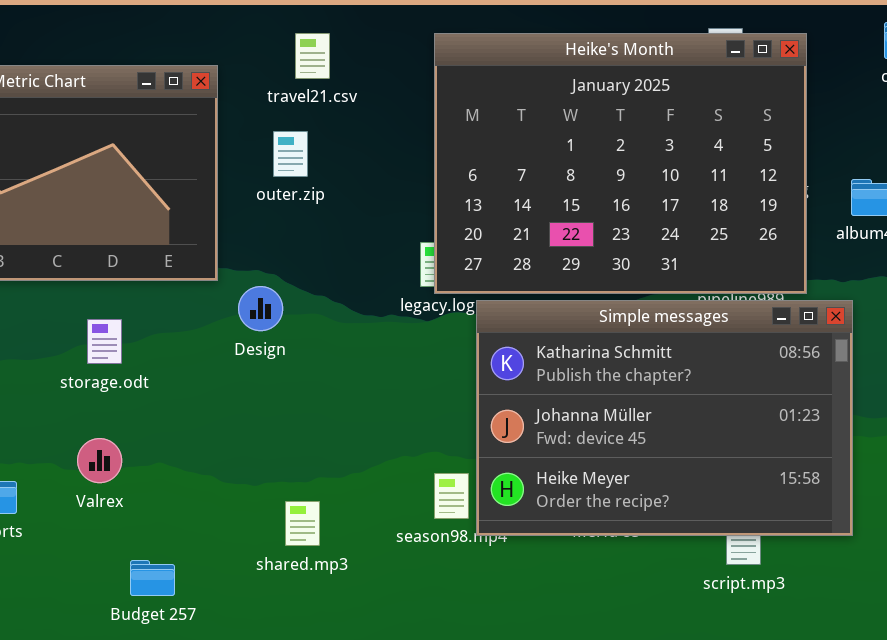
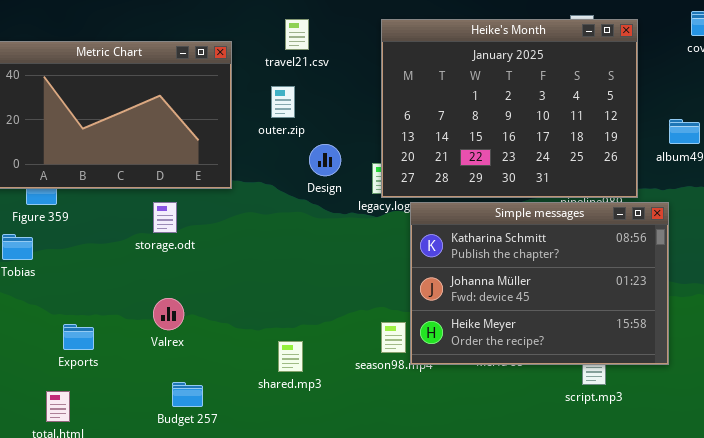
Design: [238,286,283,331] -> [309,144,341,176], moved
storage.odt: [87,319,122,364] -> [153,202,177,233], moved
Valrex: [77,438,122,483] -> [153,298,184,330], moved

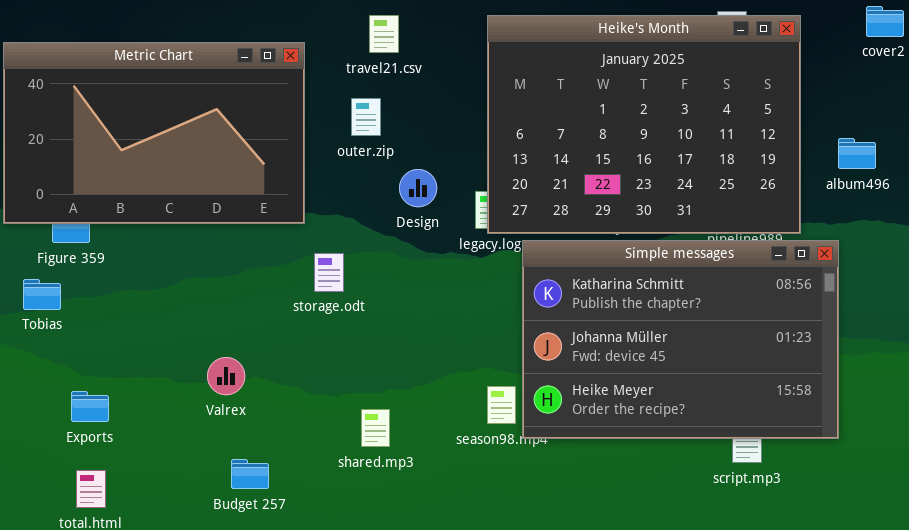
storage.odt: [153,202,177,233] -> [314,253,344,292], moved
Exports: [63,324,94,350] -> [71,391,109,422], moved

